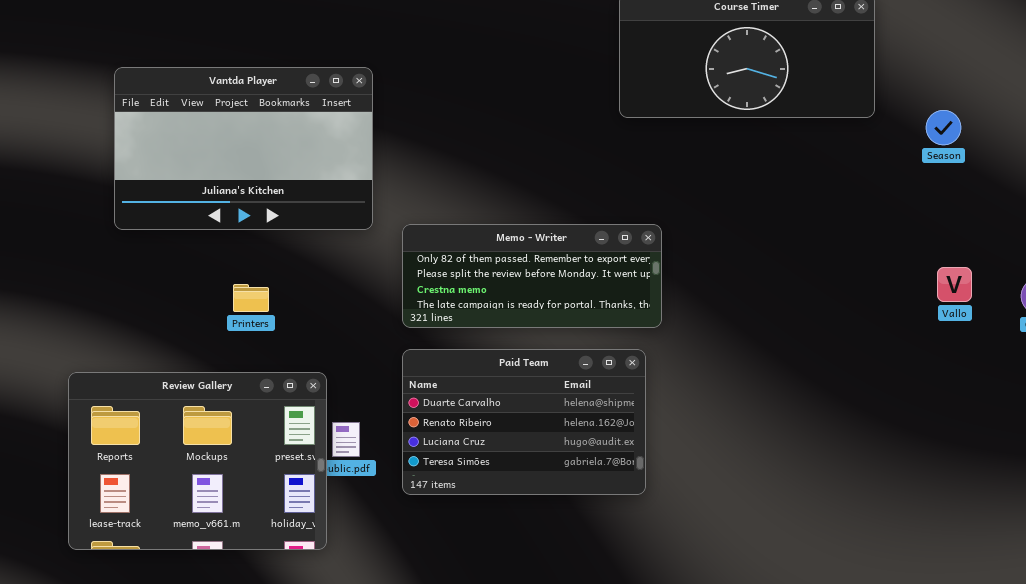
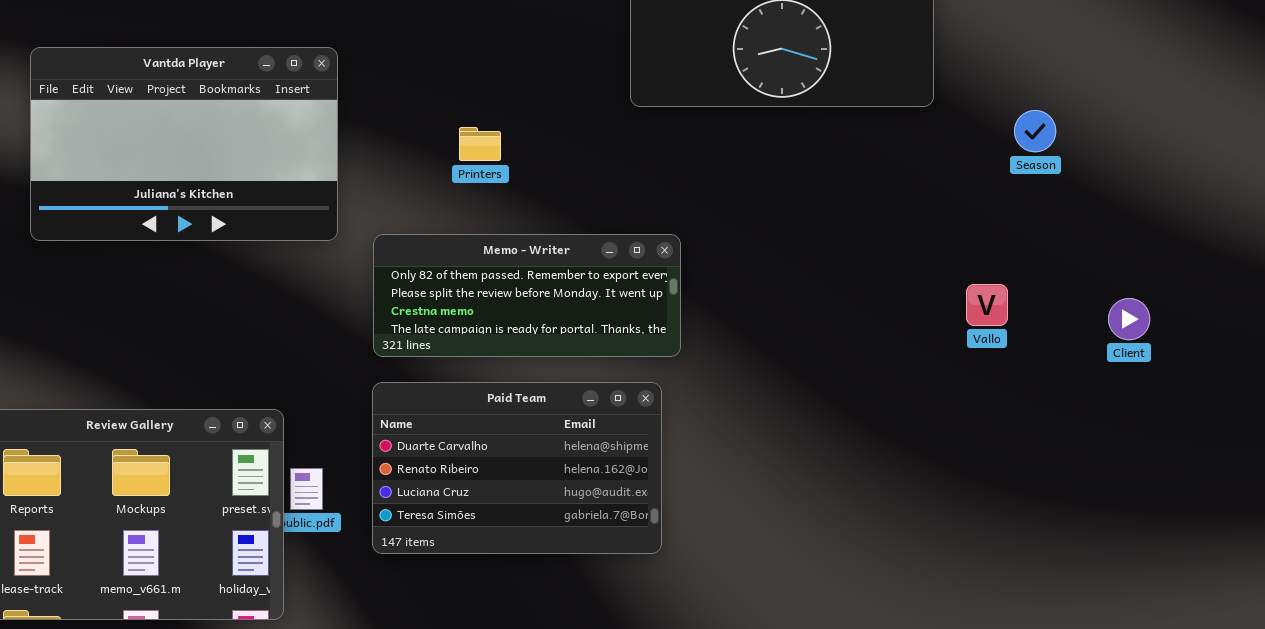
Season: [926,110,961,145] -> [1014,110,1056,152], moved
Vallo: [937,267,972,302] -> [966,284,1008,326], moved
Printers: [233,284,269,312] -> [459,127,501,161], moved

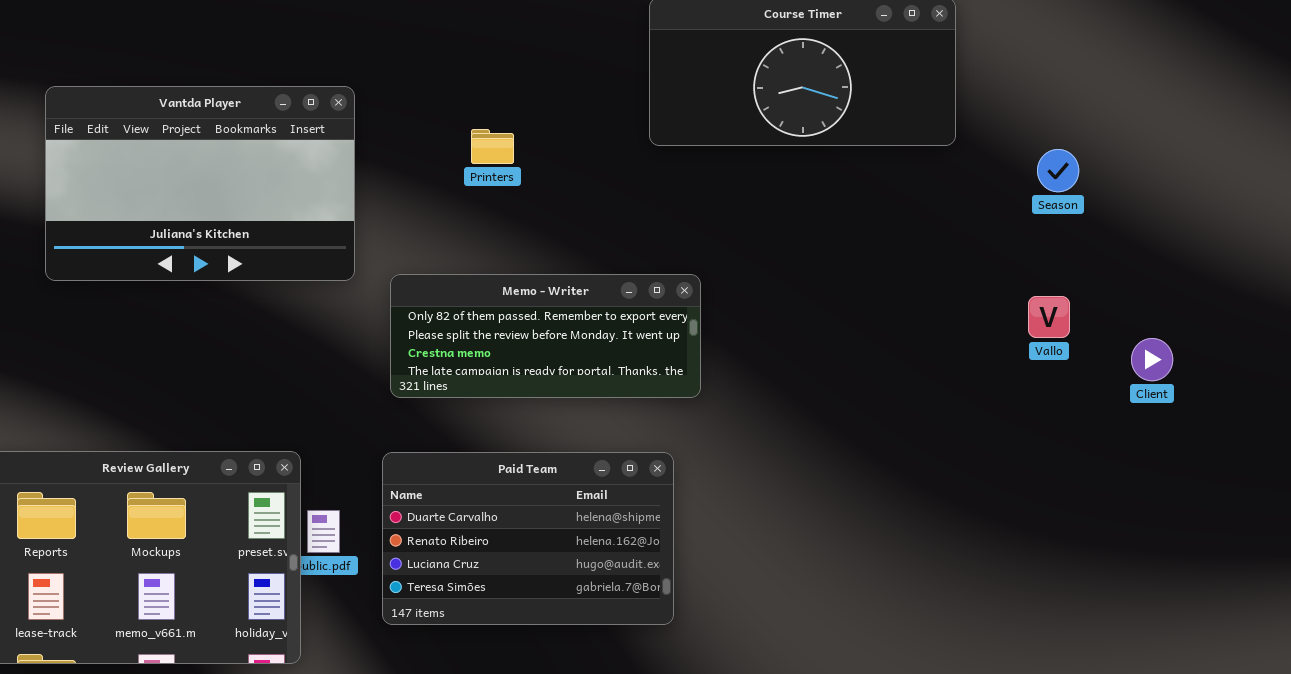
Printers: [459,127,501,161] -> [471,129,514,164], moved
Vallo: [966,284,1008,326] -> [1028,296,1070,338], moved
Paid Team: [372,382,662,554] -> [382,452,674,625], moved

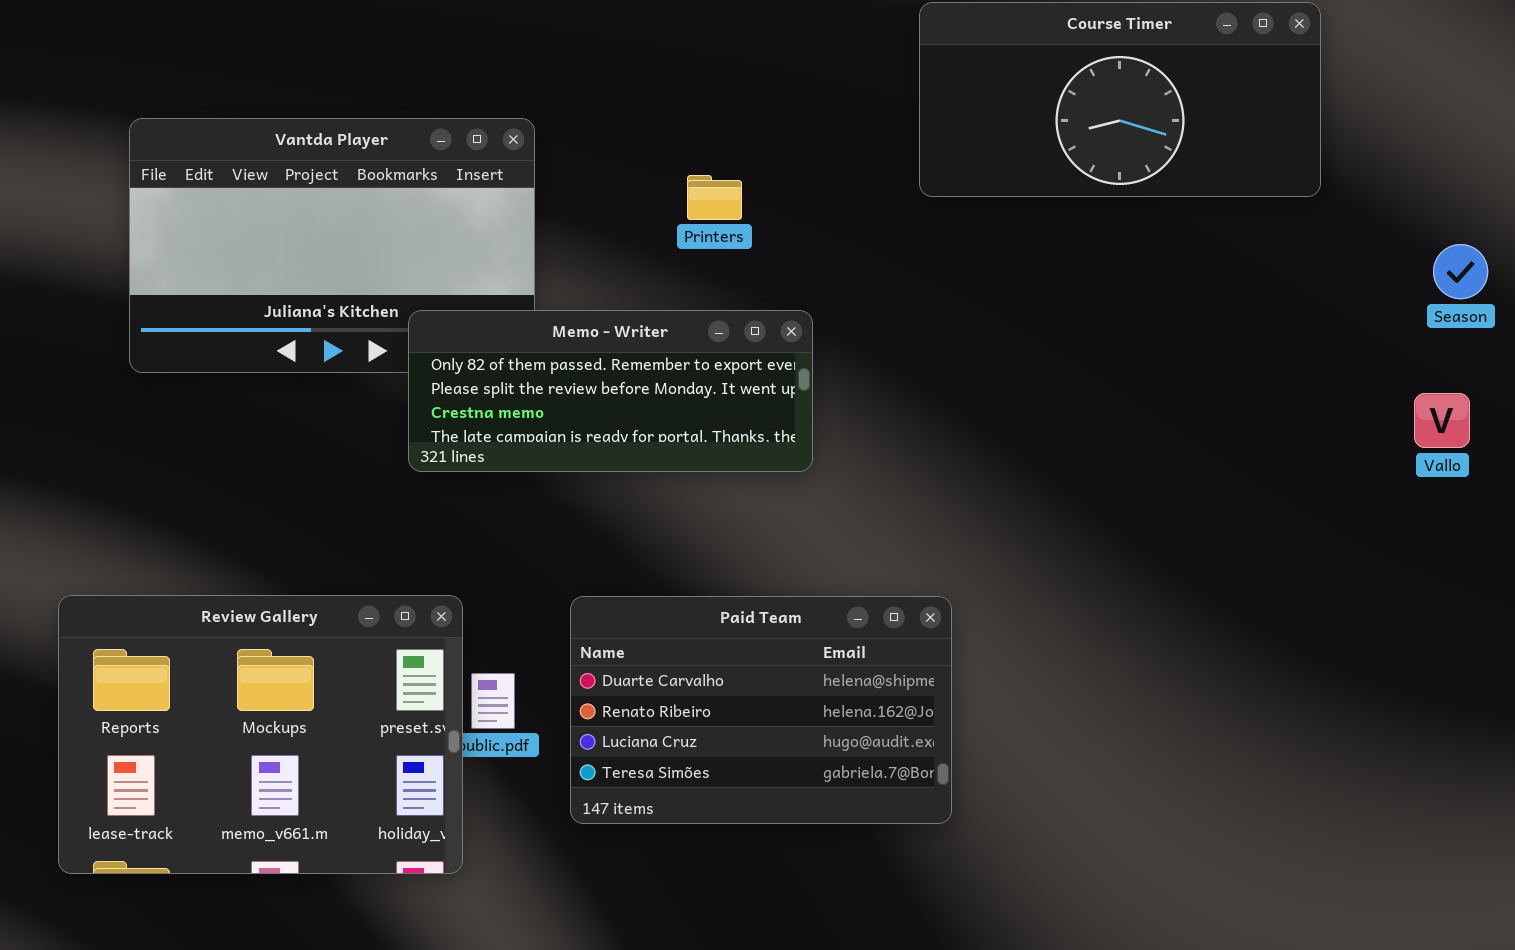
Season: [1037,149,1079,192] -> [1433,244,1488,299], moved
Memo - Writer: [390,274,701,398] -> [408,310,813,472], moved

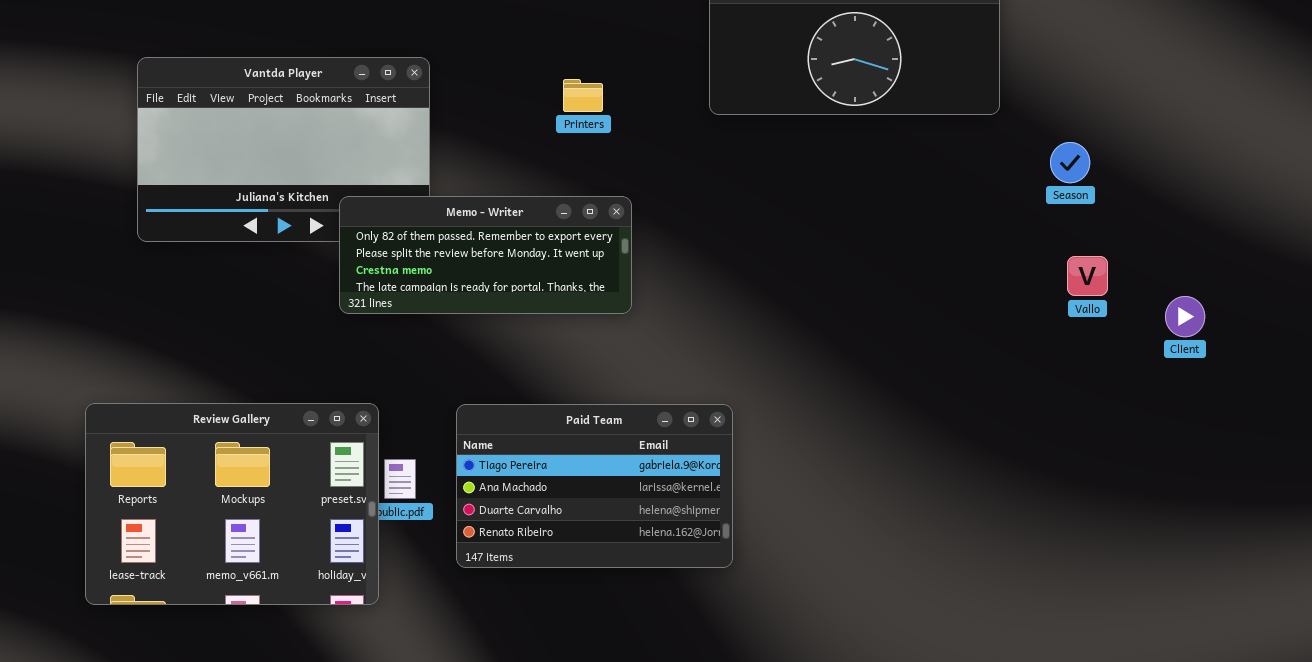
Printers: [687,175,742,220] -> [563,79,603,112], moved
Season: [1433,244,1488,299] -> [1050,142,1090,183], moved
Paid Team: [570,596,952,824] -> [456,404,733,568], scrolled up 2 rows

